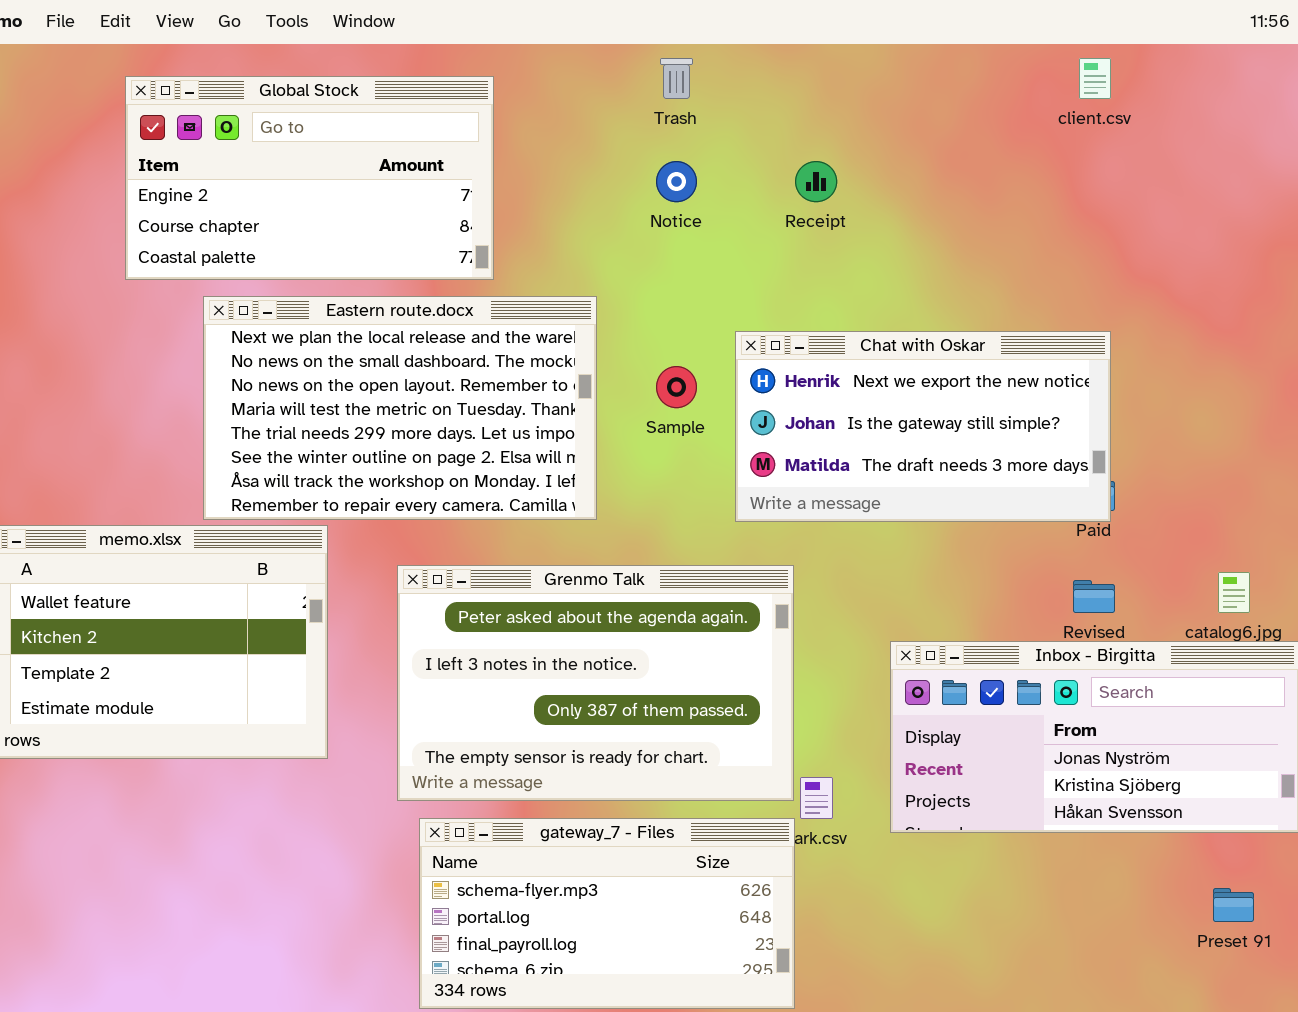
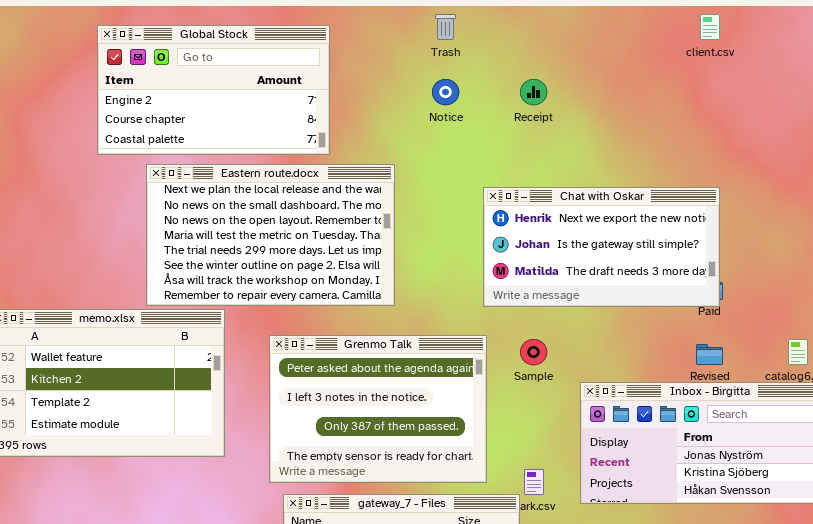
Sample: [656,366,697,408] -> [520,339,547,365], moved
Grenmo Talk: [397,565,794,801] -> [269,335,487,483], resized

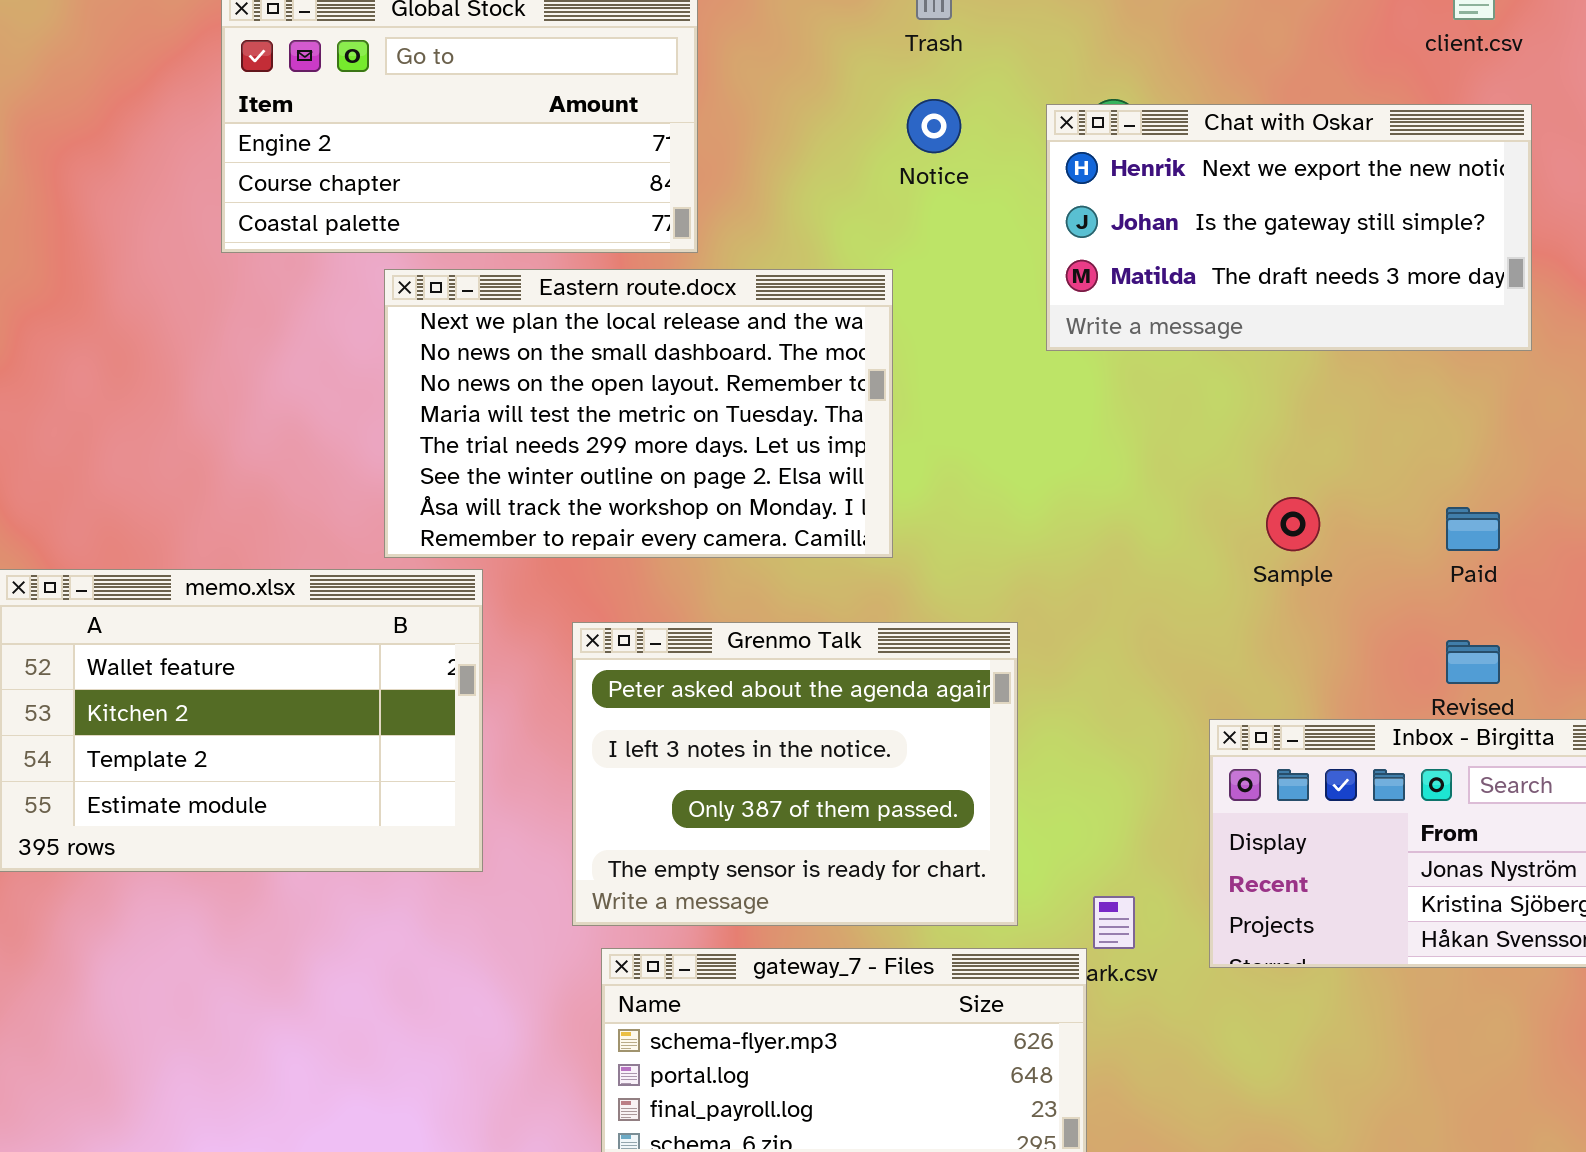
Eastern route.docx: [146,164,395,306] -> [384,269,893,558], moved
Chat with Oskar: [483,187,720,307] -> [1046,104,1532,351], moved
Sample: [520,339,547,365] -> [1266,497,1320,551], moved

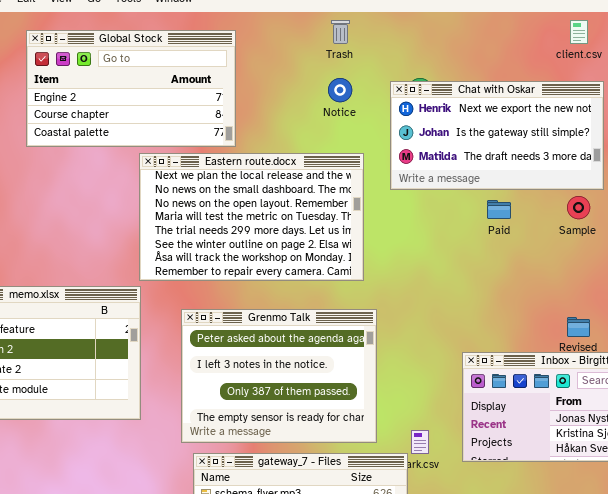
Eastern route.docx: [384,269,893,558] -> [139,153,364,281], moved
Sample: [1266,497,1320,551] -> [567,196,590,219], moved
Paid: [1446,507,1500,551] -> [487,200,511,219], moved

